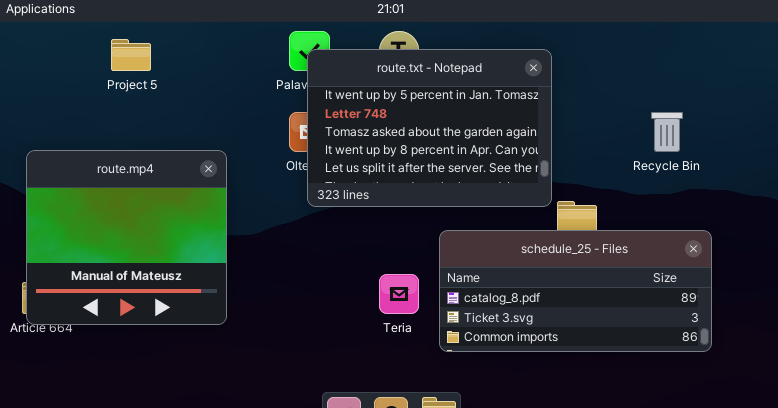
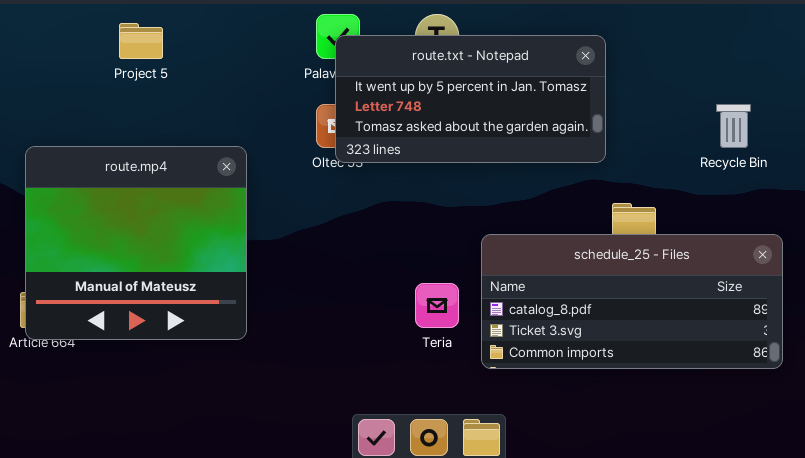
route.txt - Notepad: [307,49,552,207] -> [335,35,606,163], resized

